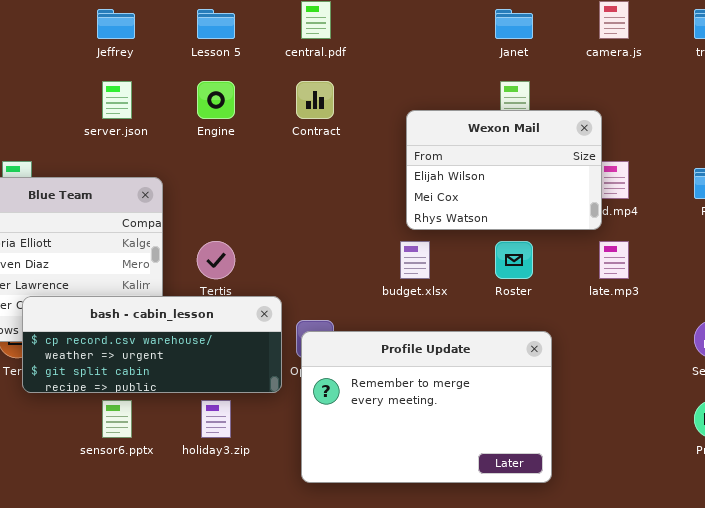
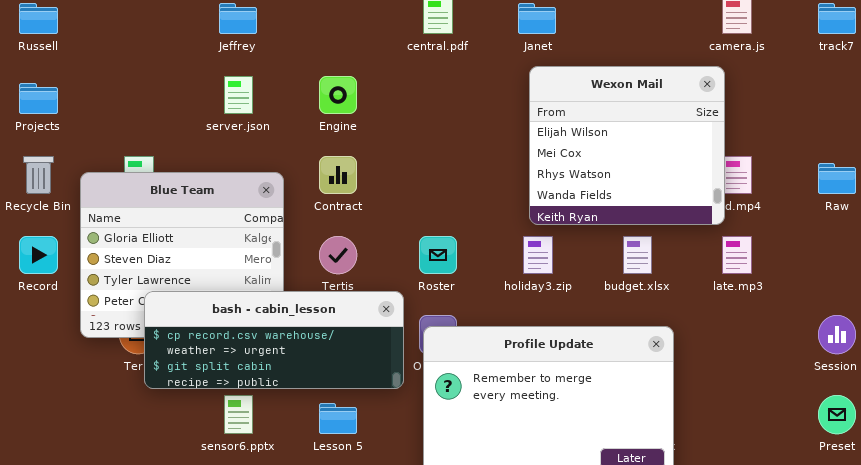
Lesson 5: [197,9,235,39] -> [319,403,357,434], moved
Janet: [495,9,533,39] -> [518,3,556,34], moved
Contract: [296,81,334,119] -> [319,156,357,194], moved
Wexon Mail: [406,110,602,230] -> [529,66,725,225], resized
budget.xlsx: [400,241,430,279] -> [623,236,652,274], moved
Roster: [495,241,533,279] -> [419,236,457,274], moved
holiday3.zip: [201,400,231,438] -> [523,236,553,274], moved

